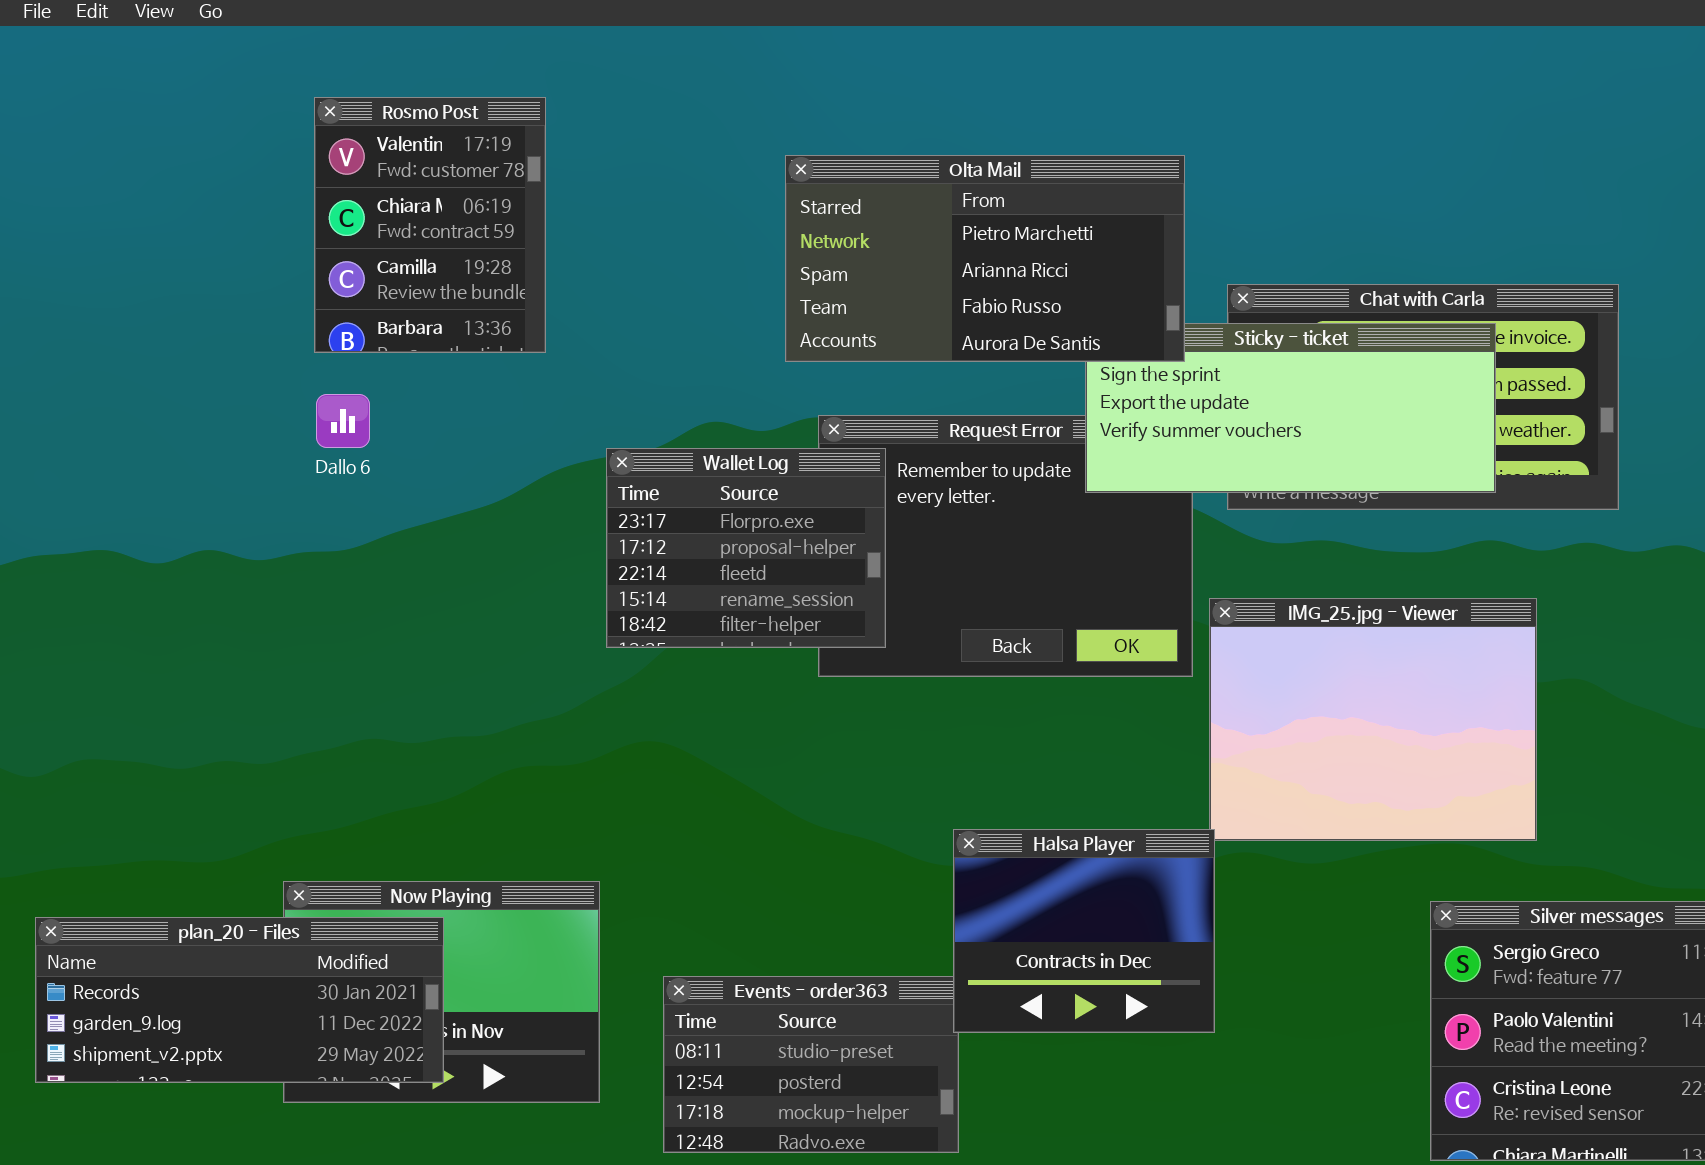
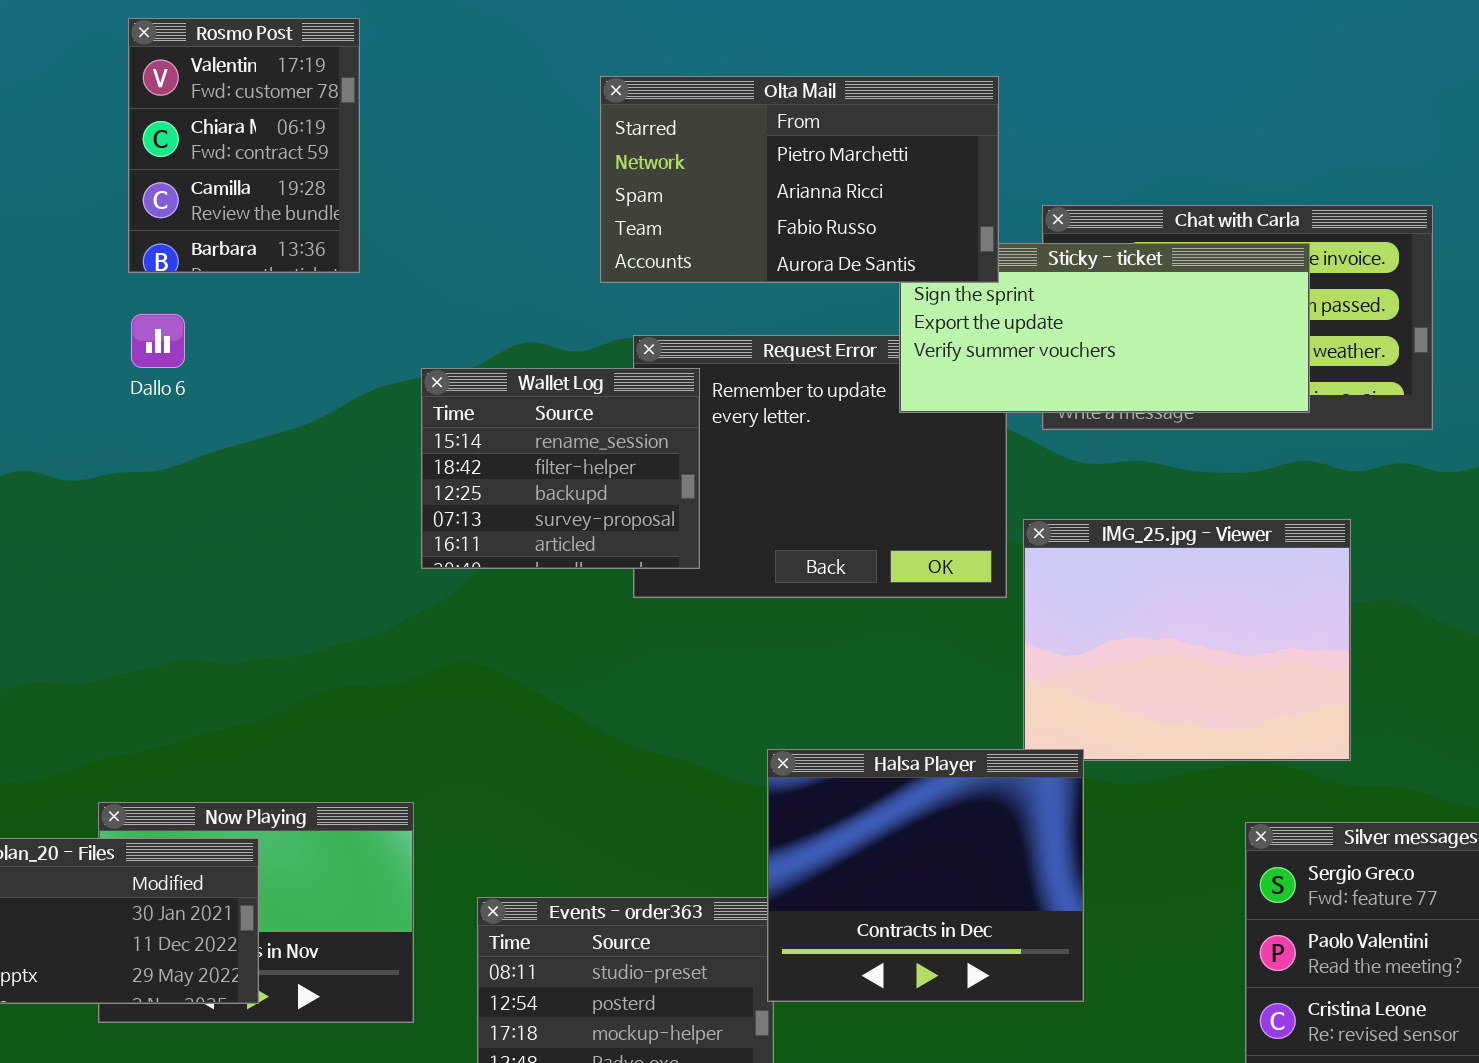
Wallet Log: [606,448,886,648] -> [421,368,700,569], scrolled down 3 rows
Halsa Player: [953,829,1215,1033] -> [767,749,1084,1002], resized

